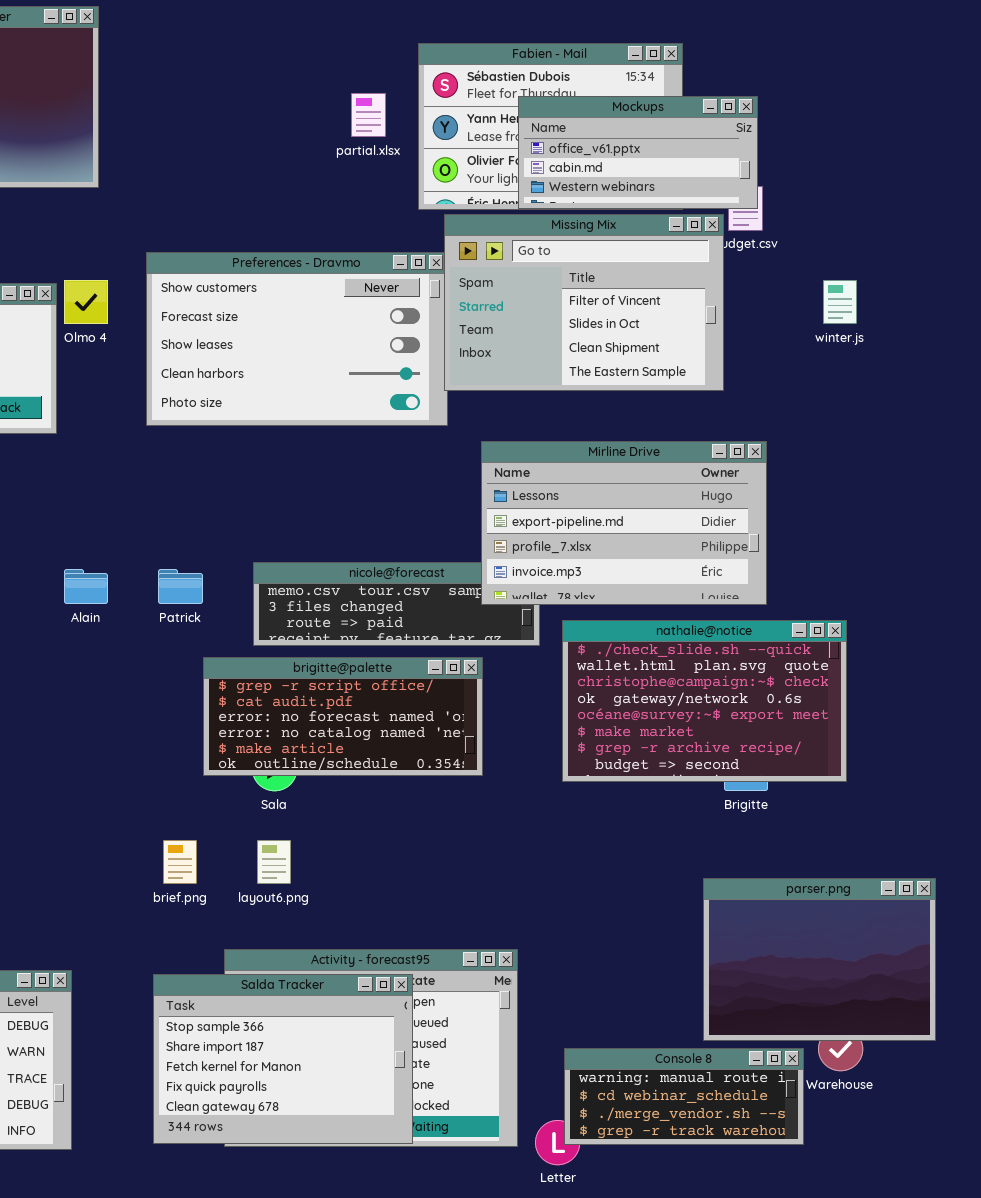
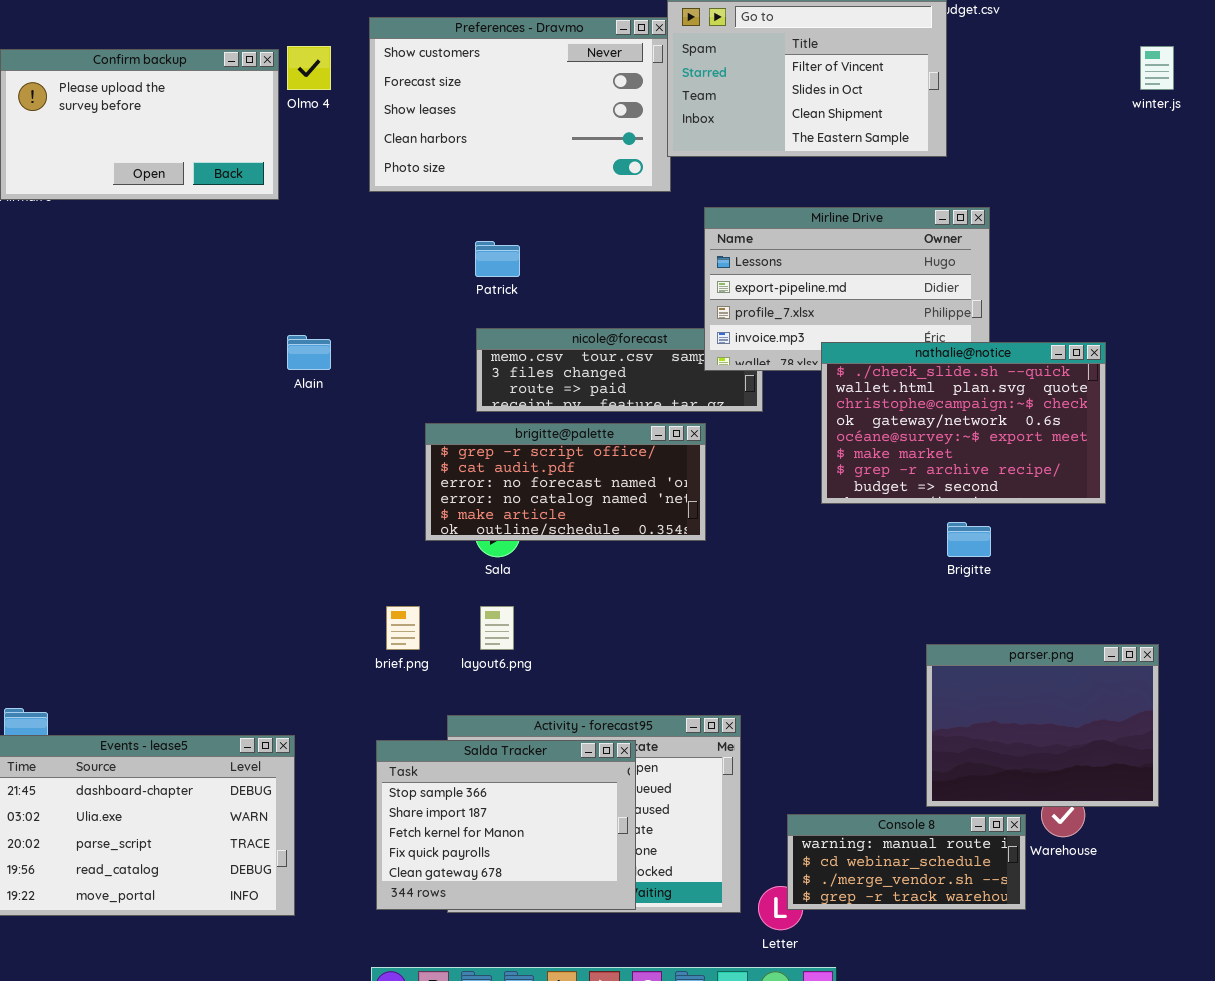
winter.js: [823,280,857,324] -> [1140,46,1174,90], moved
Patrick: [158,569,203,604] -> [475,241,520,277], moved
nathalie@notice: [562,620,847,782] -> [821,342,1106,504], moved

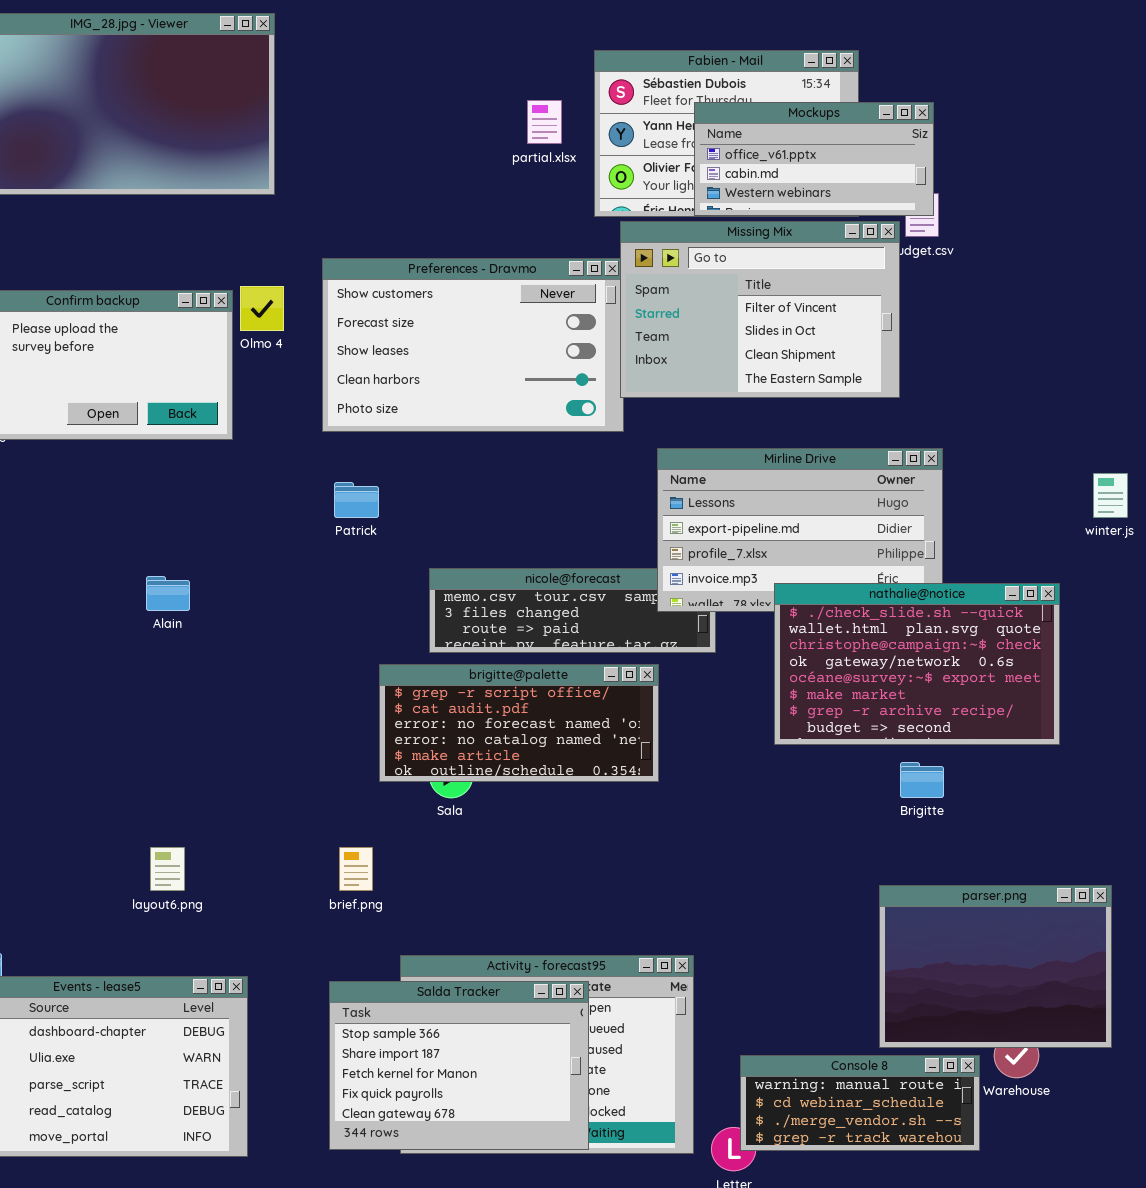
winter.js: [1140,46,1174,90] -> [1093,473,1128,518], moved
Patrick: [475,241,520,277] -> [334,482,379,518], moved
Alain: [287,335,331,370] -> [146,576,190,611], moved
layout6.png: [480,606,514,650] -> [150,847,185,891], moved

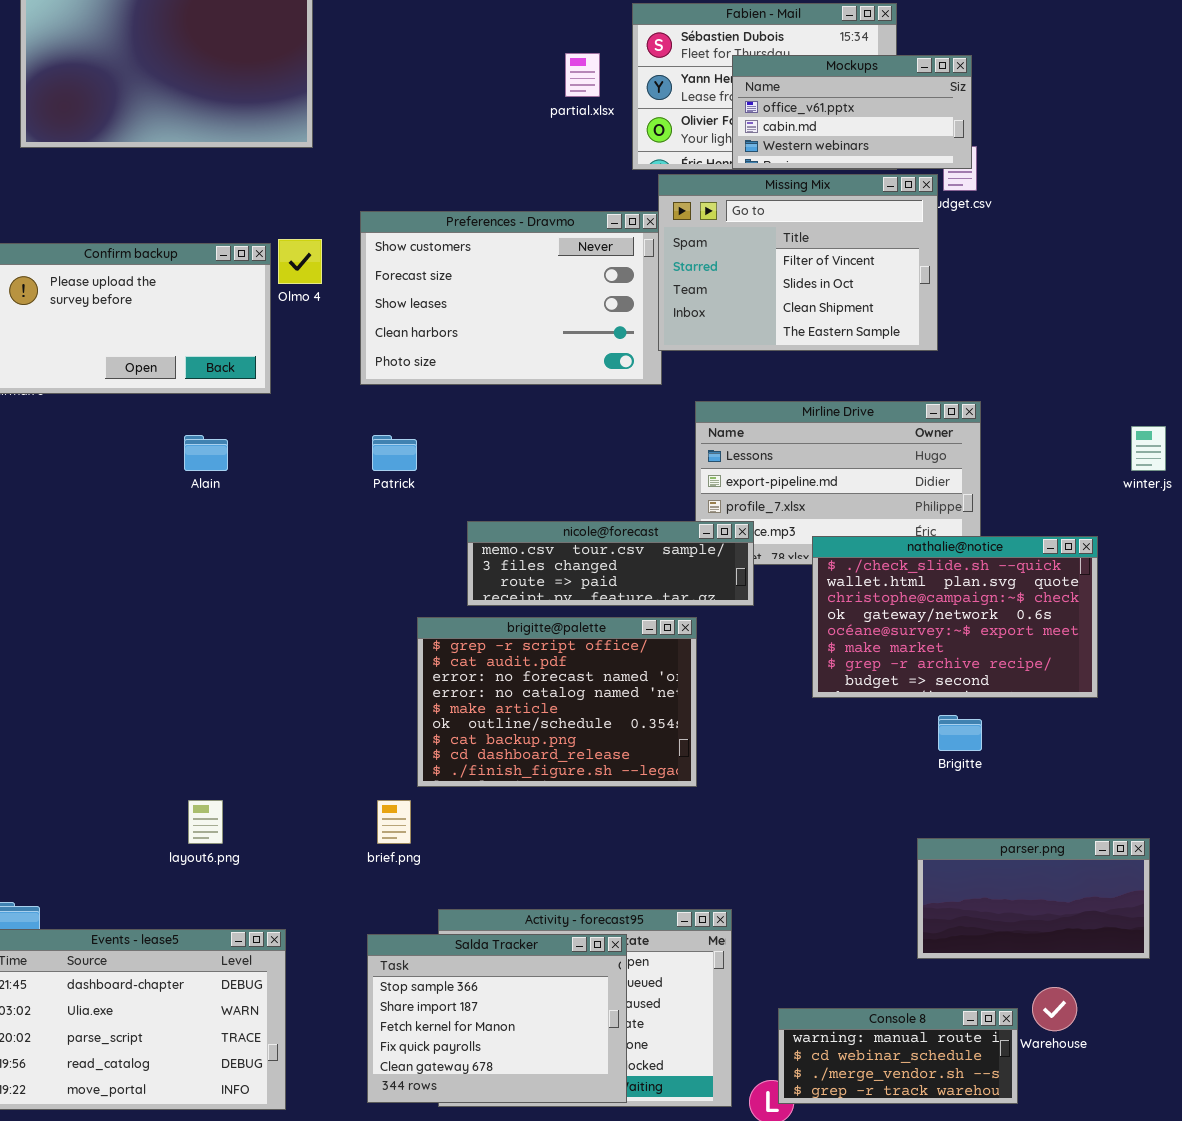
nicole@forecast: [429,568,716,653] -> [467,521,754,606], raised
Alain: [146,576,190,611] -> [184,435,228,471], moved
brigitte@palette: [379,664,659,782] -> [417,617,697,787], resized
parser.png: [879,885,1112,1048] -> [917,838,1150,959], resized

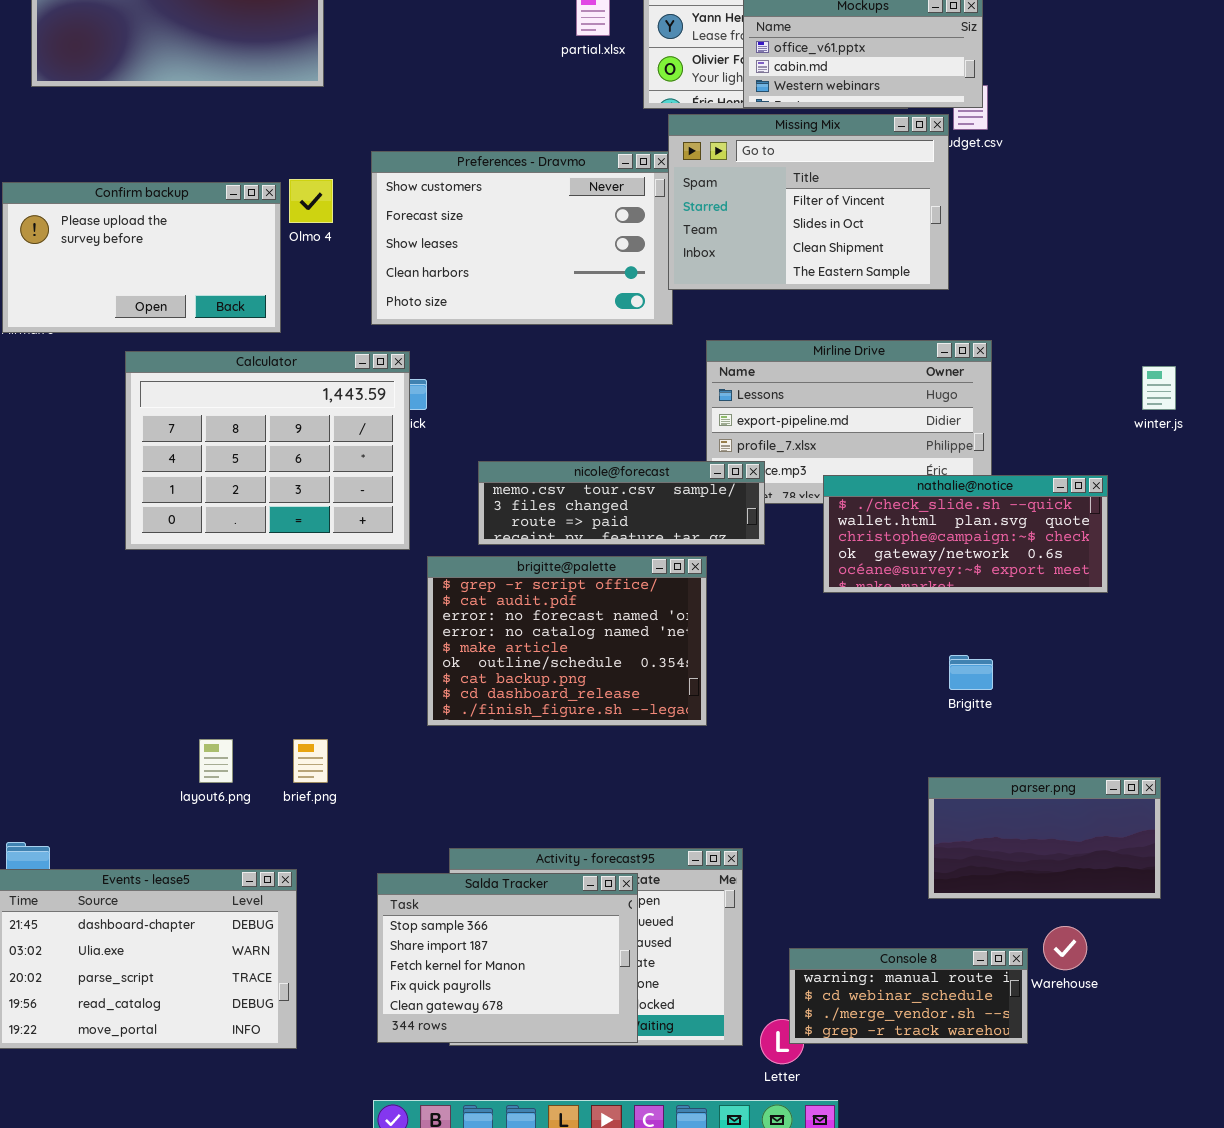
Calculator: none -> [125,351,410,550], opened
nathalie@notice: [812,536,1098,698] -> [823,475,1108,593], resized
brief.png: [377,800,411,844] -> [293,739,328,783], moved

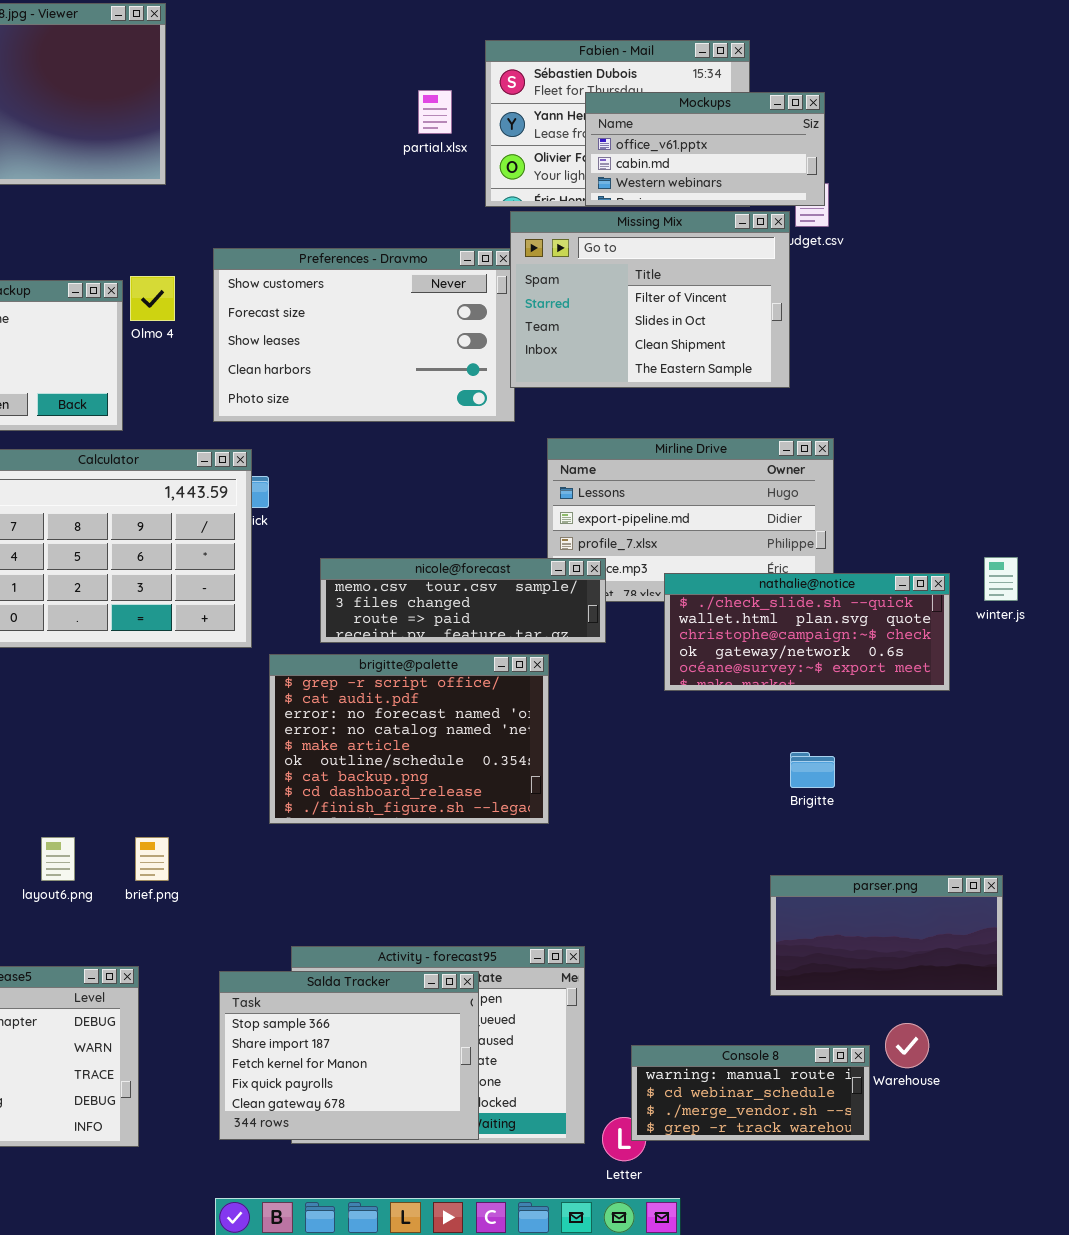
winter.js: [1142,366,1176,410] -> [984,557,1018,601], moved

